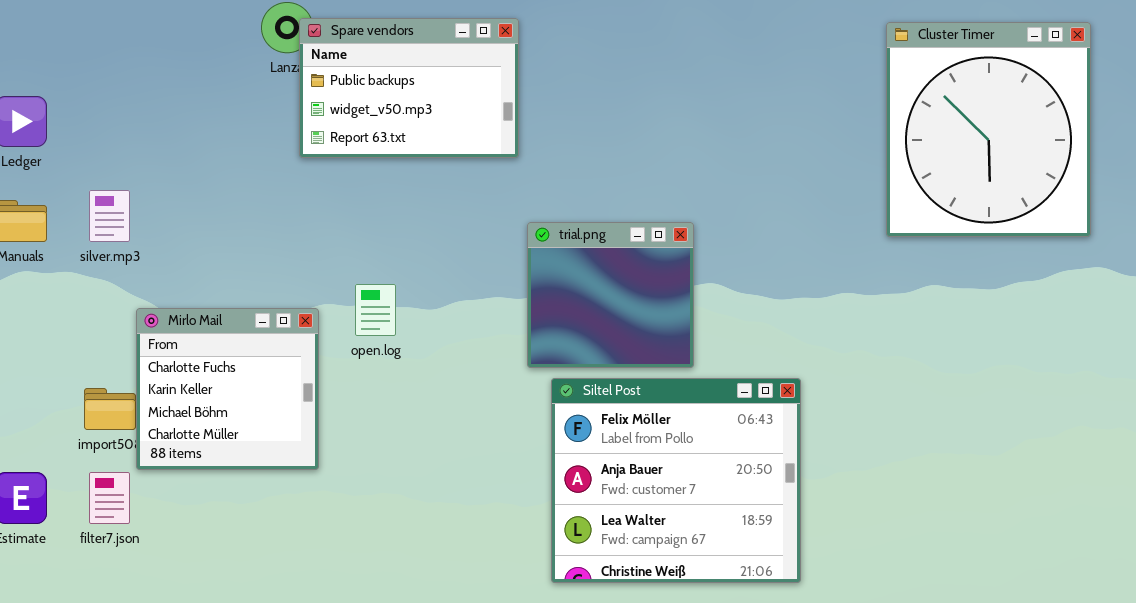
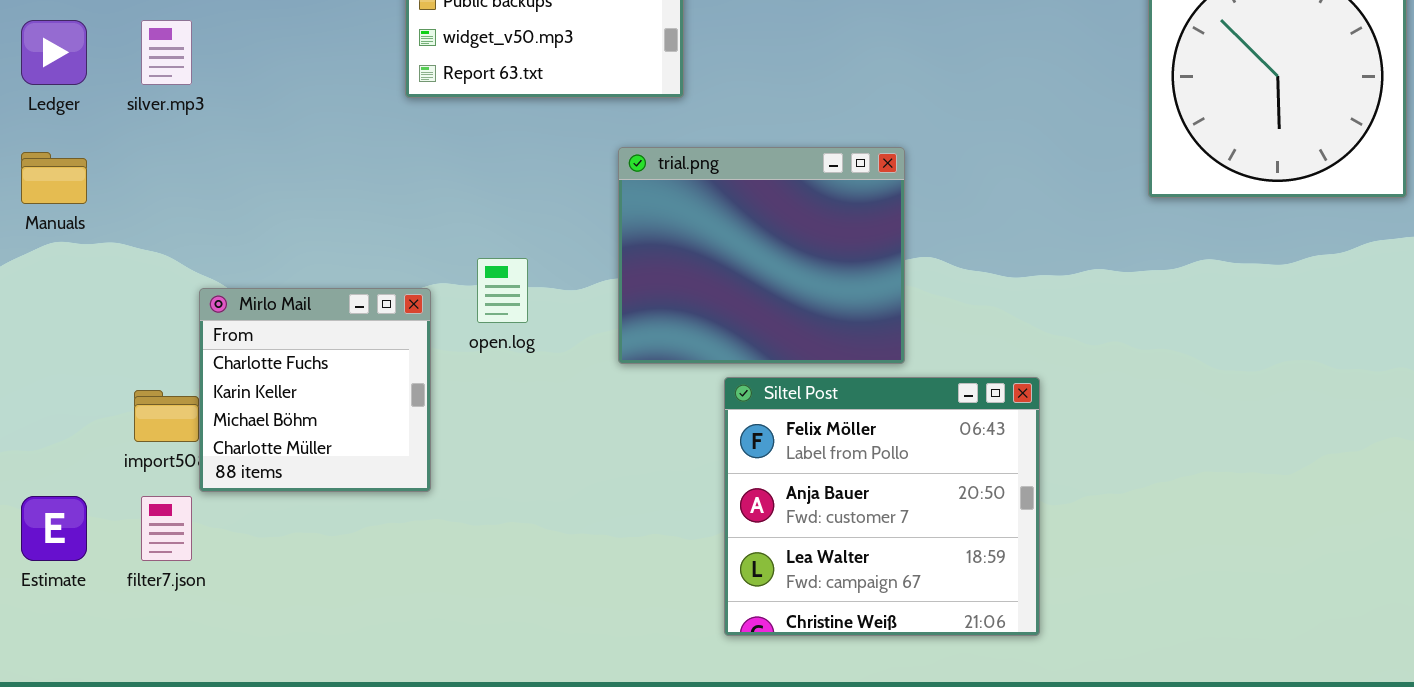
silver.mp3: [89,190,130,242] -> [141,20,192,85], moved
trial.png: [527,222,694,368] -> [618,147,905,364], resized

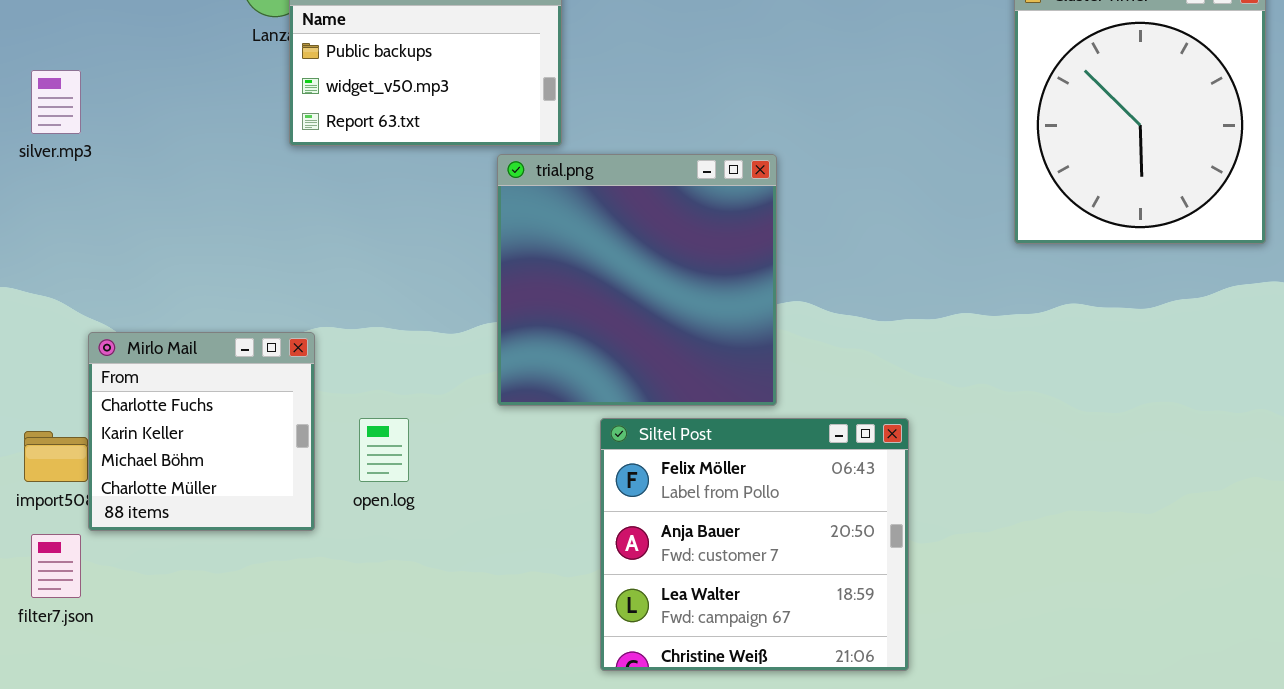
trial.png: [618,147,905,364] -> [497,154,777,406], resized
open.log: [477,258,528,323] -> [359,418,409,482], moved

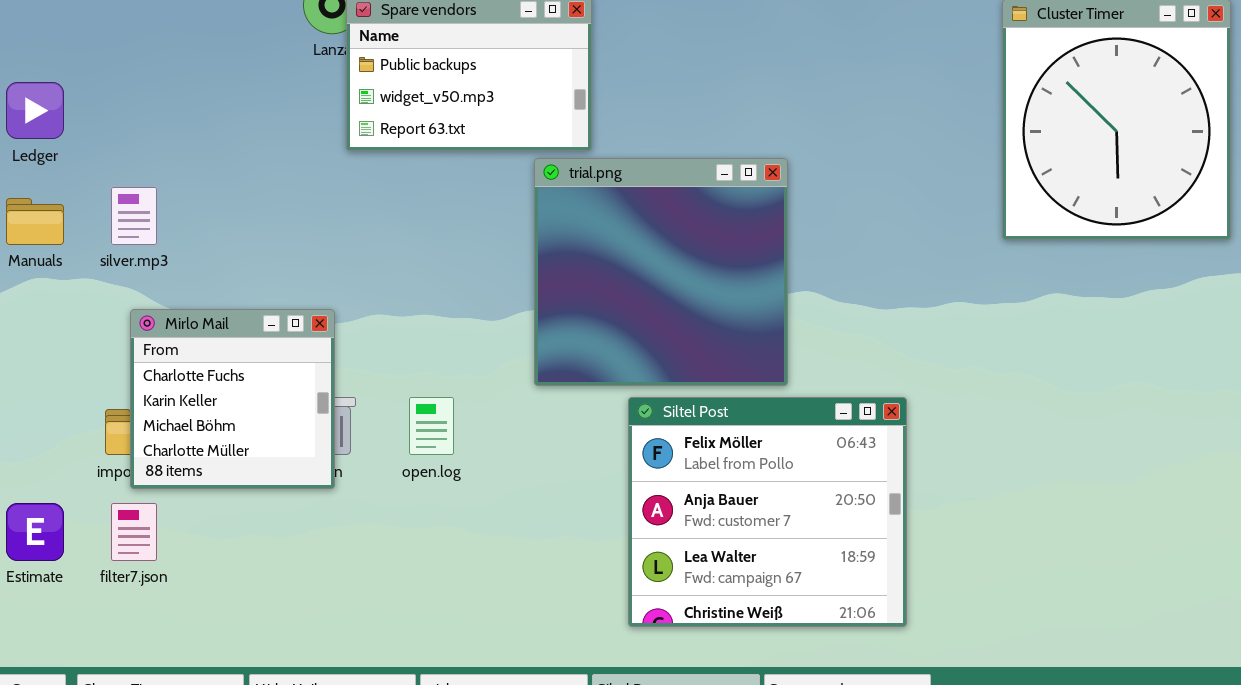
silver.mp3: [31,70,81,134] -> [111,187,157,245], moved
Mirlo Mail: [88,332,315,531] -> [130,309,335,489], moved

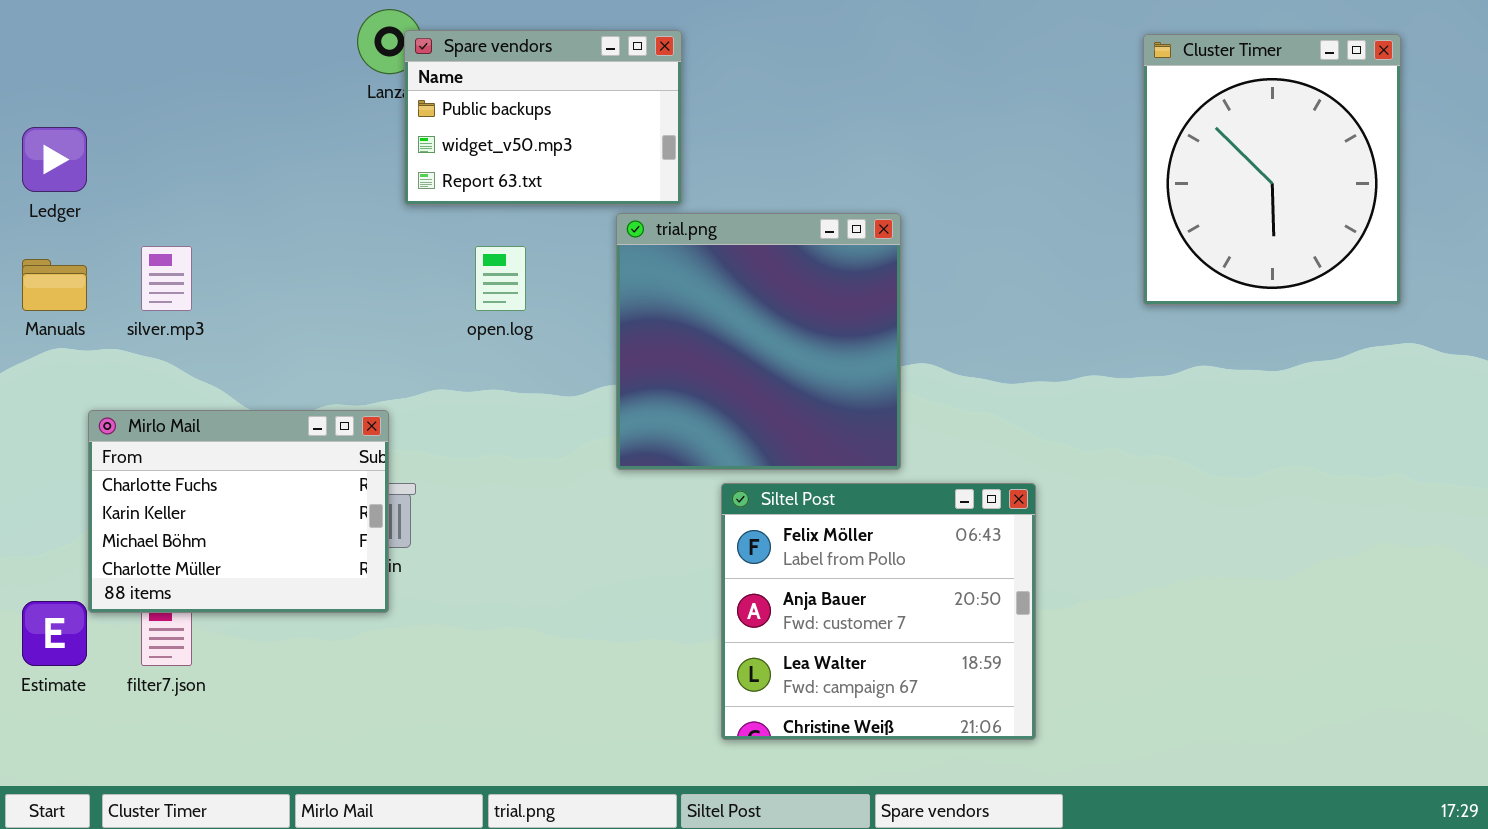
Mirlo Mail: [130,309,335,489] -> [88,410,389,613], moved, resized
open.log: [409,397,454,455] -> [475,246,526,311], moved

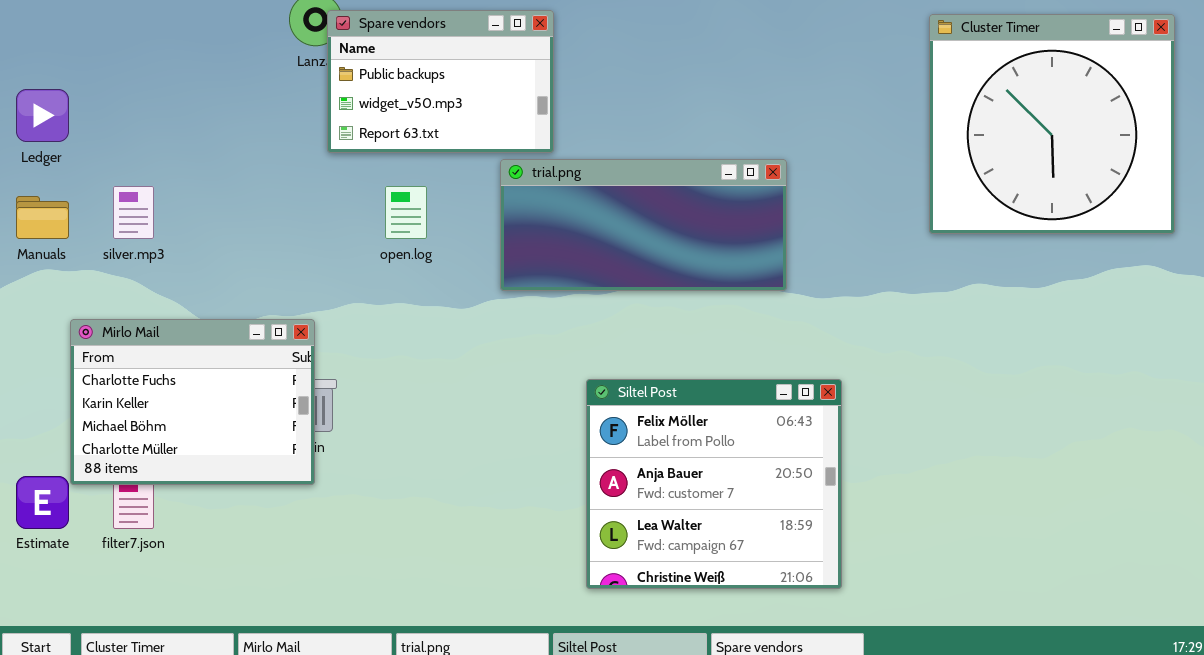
Cluster Timer: [1143,34,1401,305] -> [929,14,1175,234], resized
trial.png: [616,213,901,470] -> [500,159,787,291], resized

